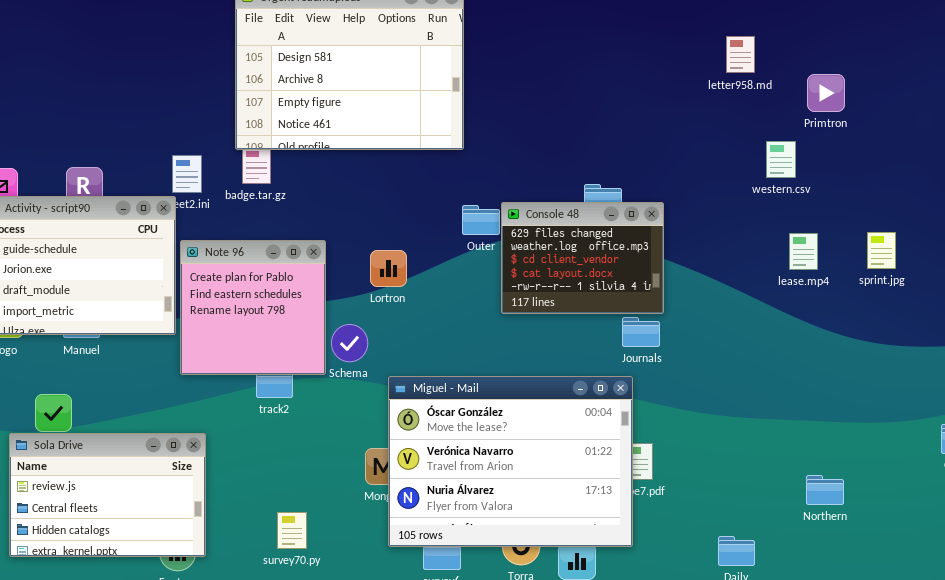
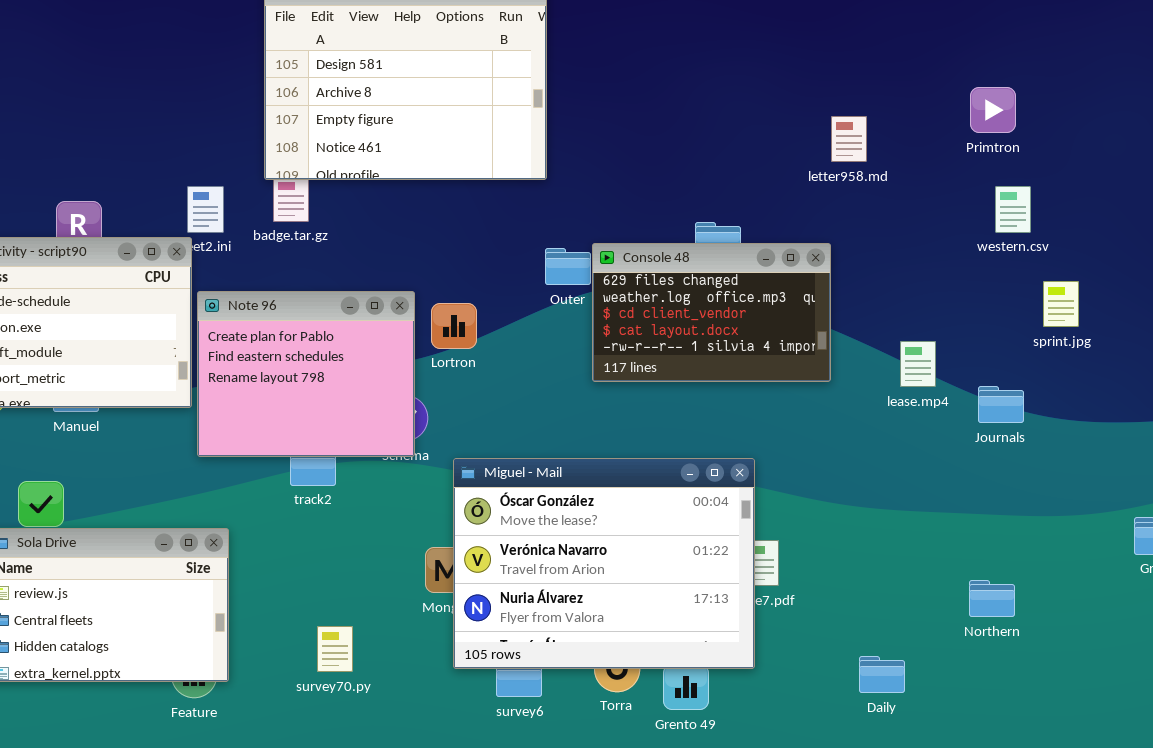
letter958.md: [726,36,755,73] -> [831,116,867,162], moved
western.csv: [766,141,796,178] -> [995,186,1031,233], moved
Console 48: [501,202,664,314] -> [592,243,831,382], resized
lease.mp4: [789,233,818,270] -> [900,341,936,387], moved
Note 96: [180,240,326,375] -> [197,291,415,457], resized
Journals: [622,317,660,347] -> [978,386,1024,423], moved

